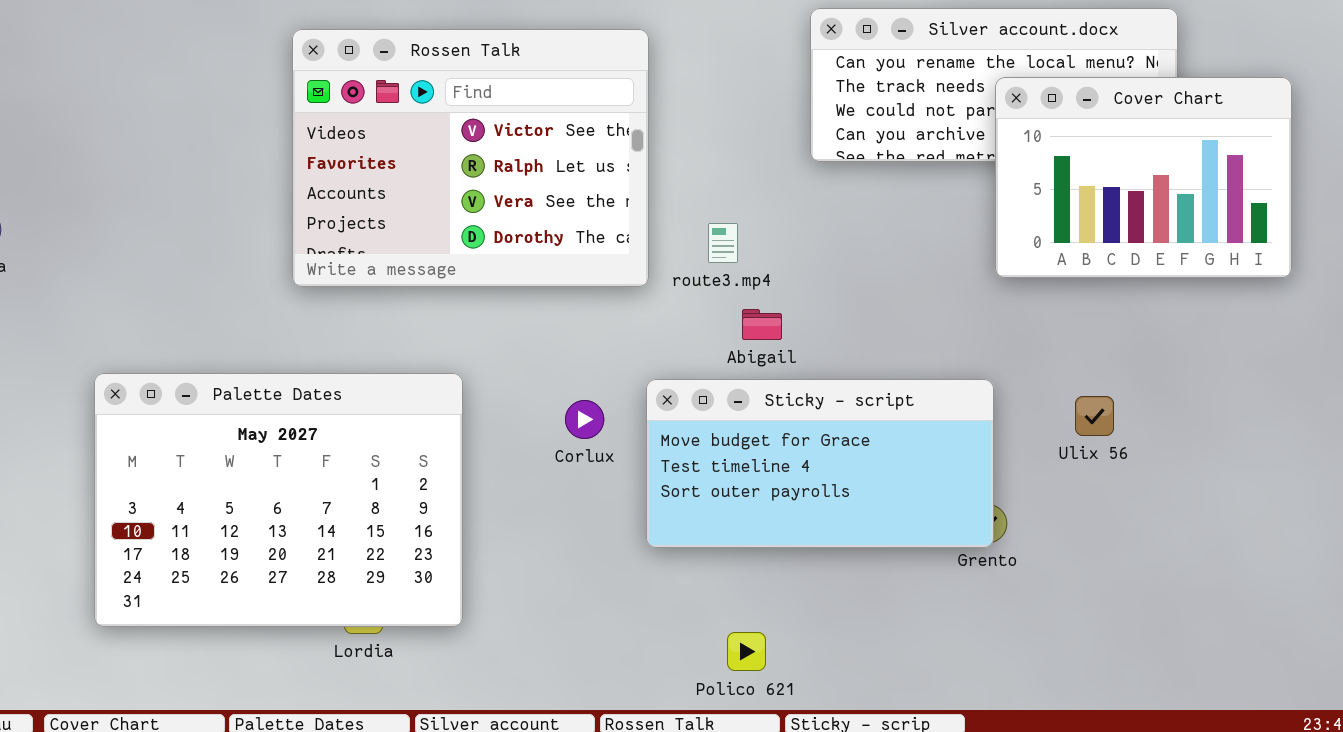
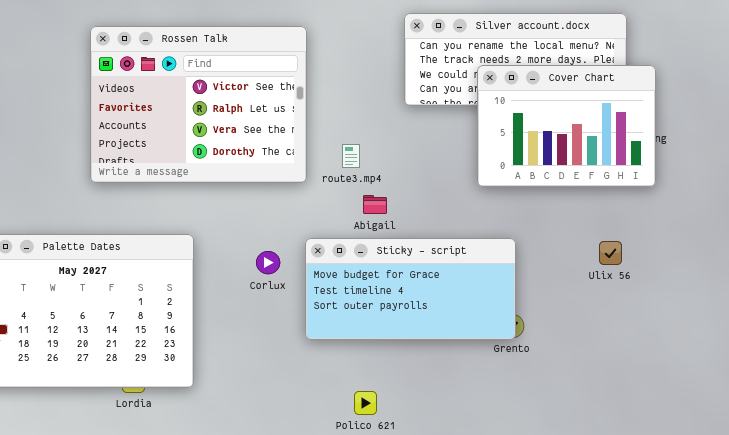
Cover Chart: [995,77,1292,278] -> [477,65,656,187], moved
Ulix 56: [1075,396,1114,436] -> [599,241,622,265], moved

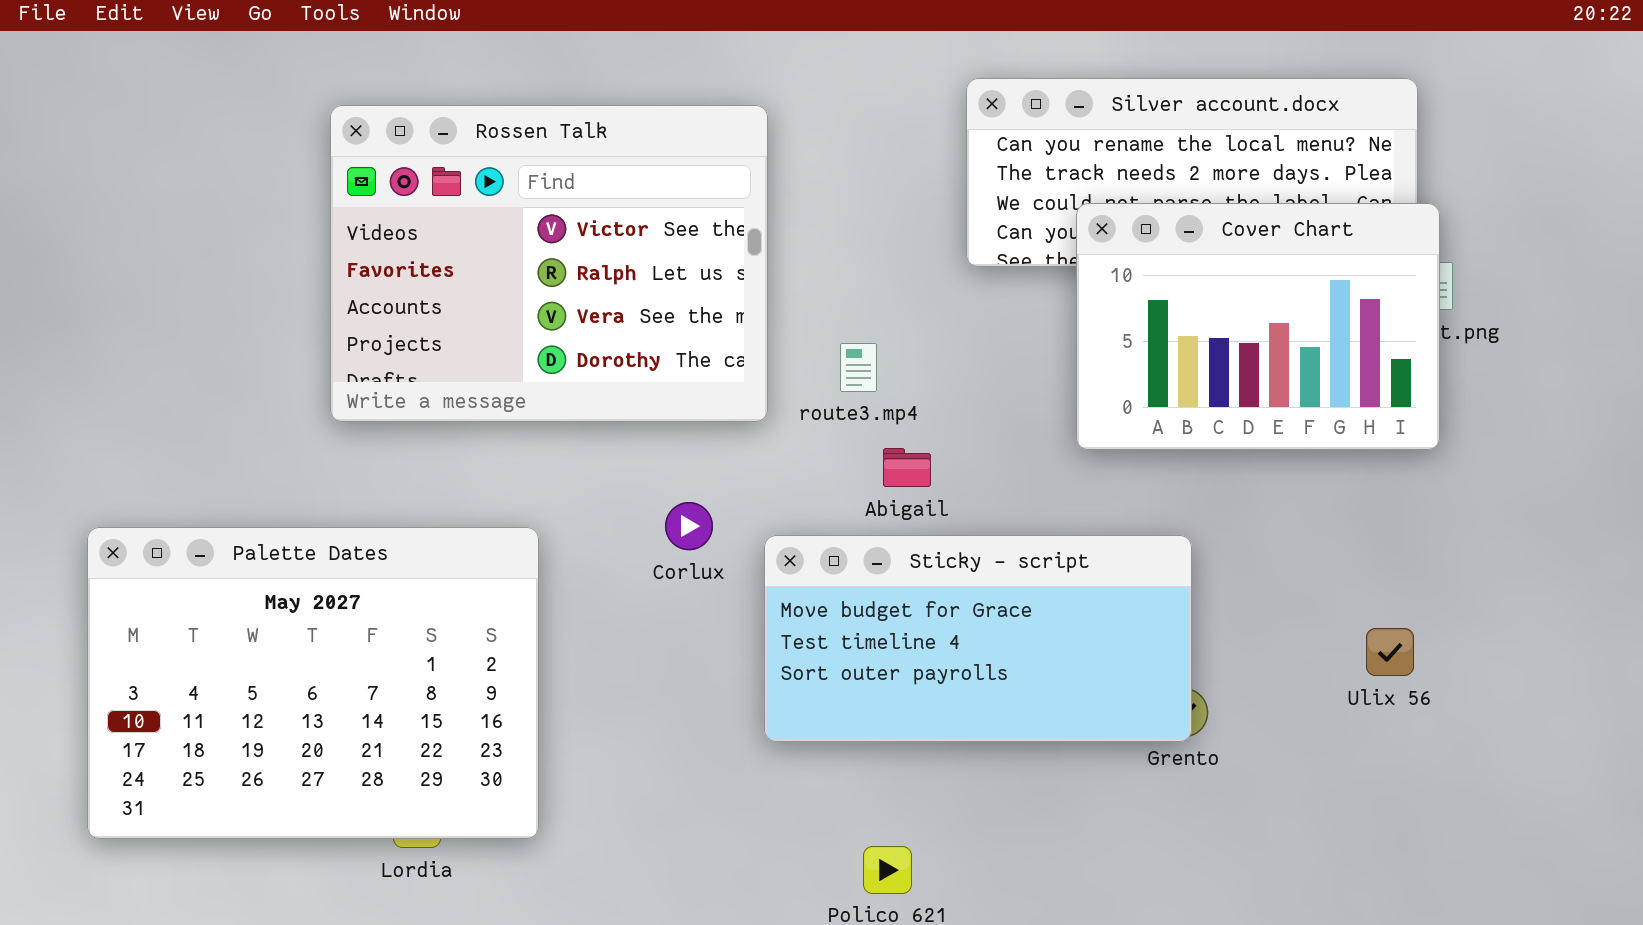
Cover Chart: [477,65,656,187] -> [1076,203,1440,450], moved
Ulix 56: [599,241,622,265] -> [1366,628,1414,676], moved
Corlux: [256,251,280,274] -> [665,502,713,550], moved

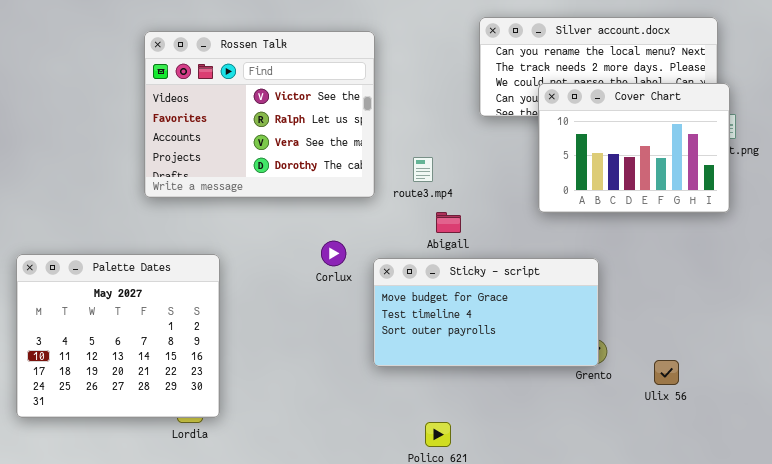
Palette Dates: [87,527,539,839] -> [16,254,220,418], resized
Ulix 56: [1366,628,1414,676] -> [654,360,679,385], moved

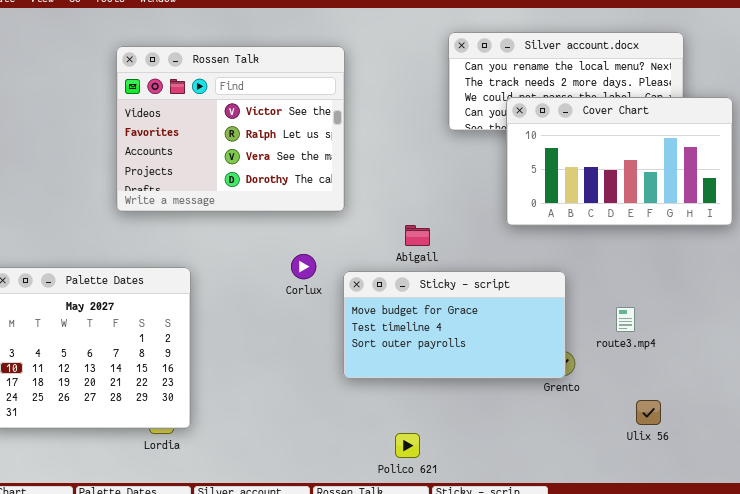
Cover Chart: [538,83,730,213] -> [506,97,733,226], resized
route3.mp4: [413,157,433,182] -> [616,307,635,332], moved
Ulix 56: [654,360,679,385] -> [636,400,661,425], moved

